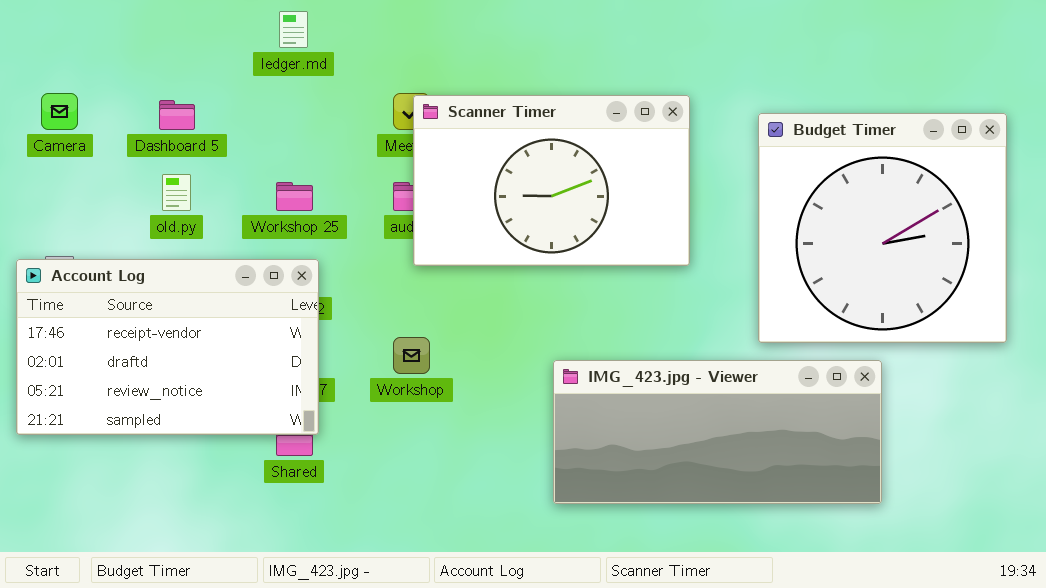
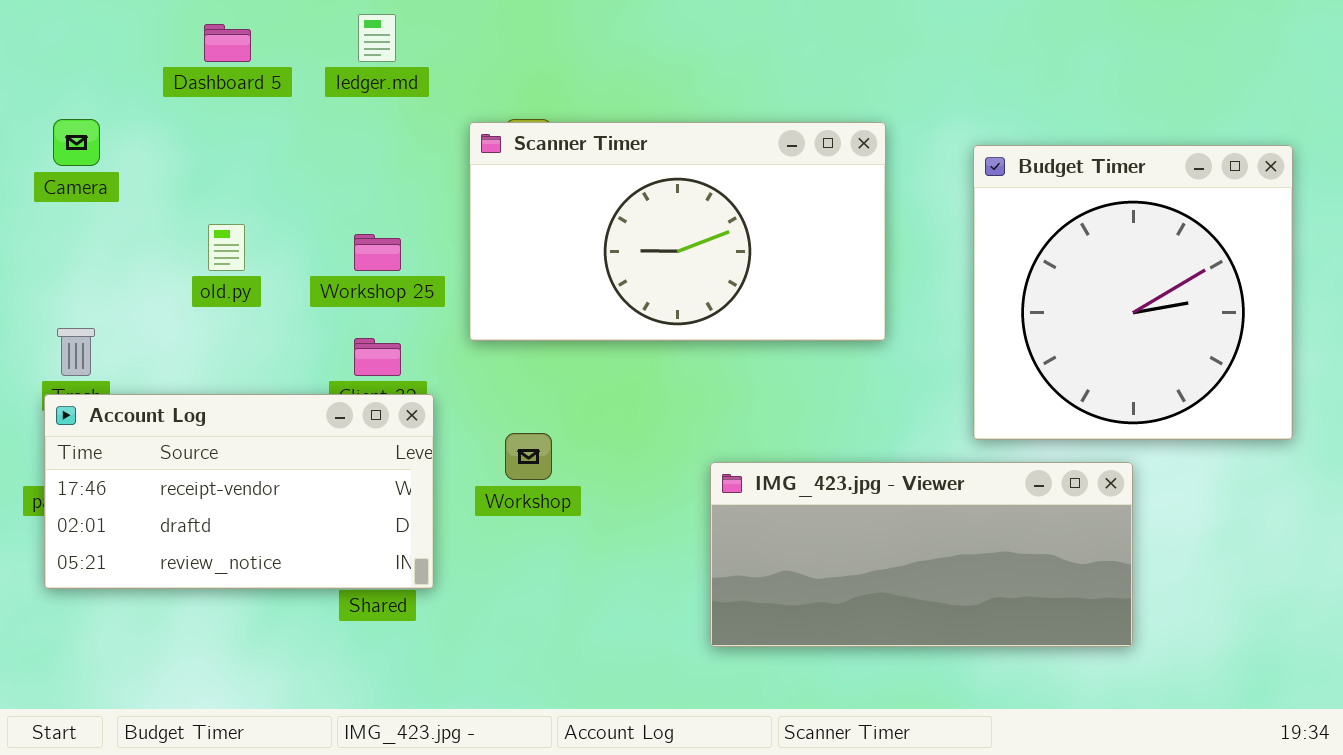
Scanner Timer: [413,95,690,266] -> [469,122,886,341], resized
Dashboard 5: [159,100,195,130] -> [204,24,251,62], moved
Account Log: [16,259,319,435] -> [44,394,434,589], moved, resized

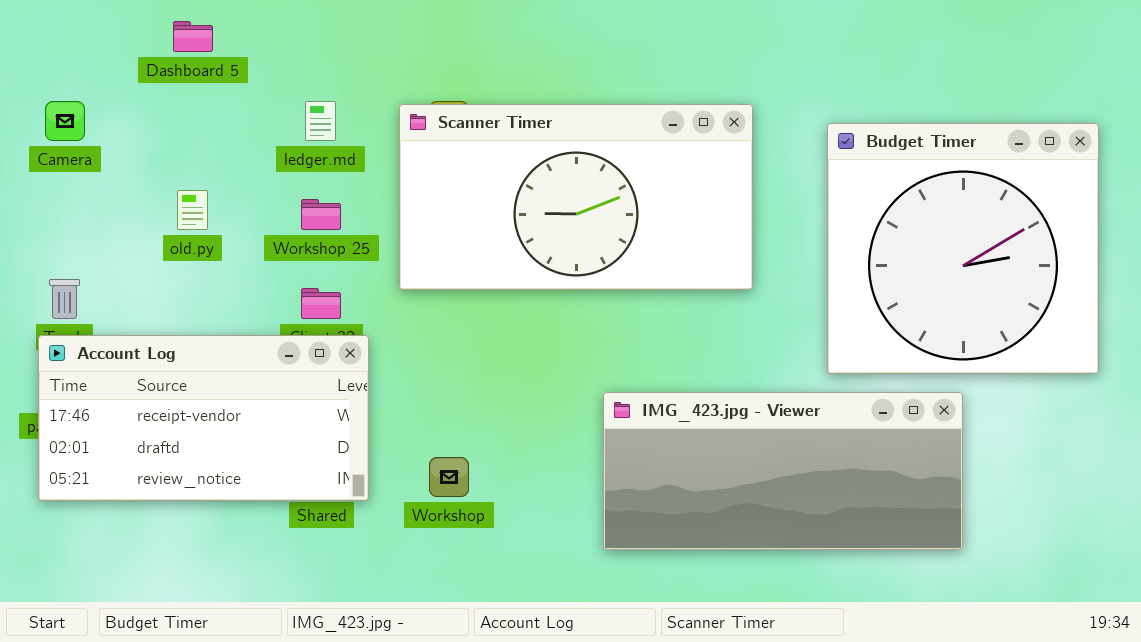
ledger.md: [358,14,396,62] -> [305,101,336,141], moved
Workshop: [505,433,552,480] -> [429,457,469,497], moved

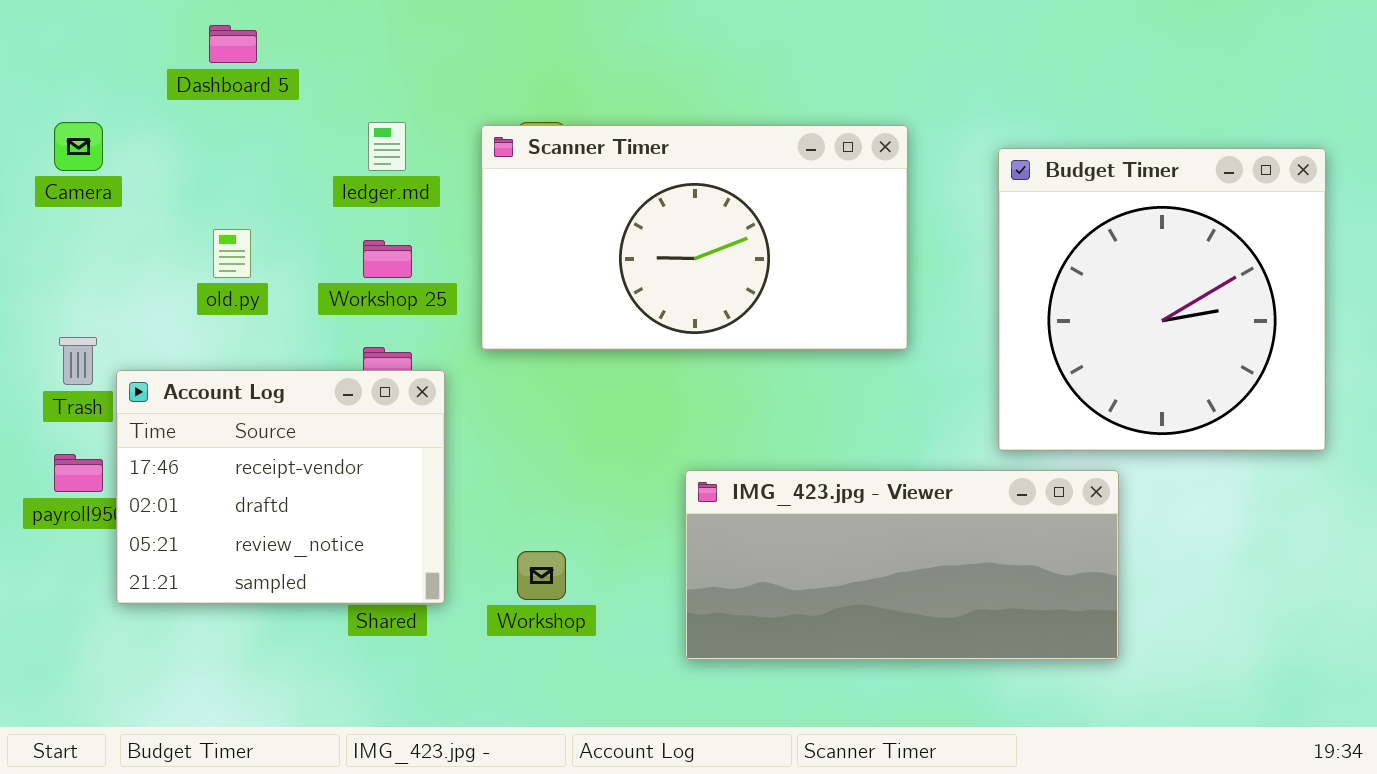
Account Log: [38,335,369,501] -> [116,370,445,604], resized
IMG_423.jpg - Viewer: [603,392,963,550] -> [685,470,1119,660], moved

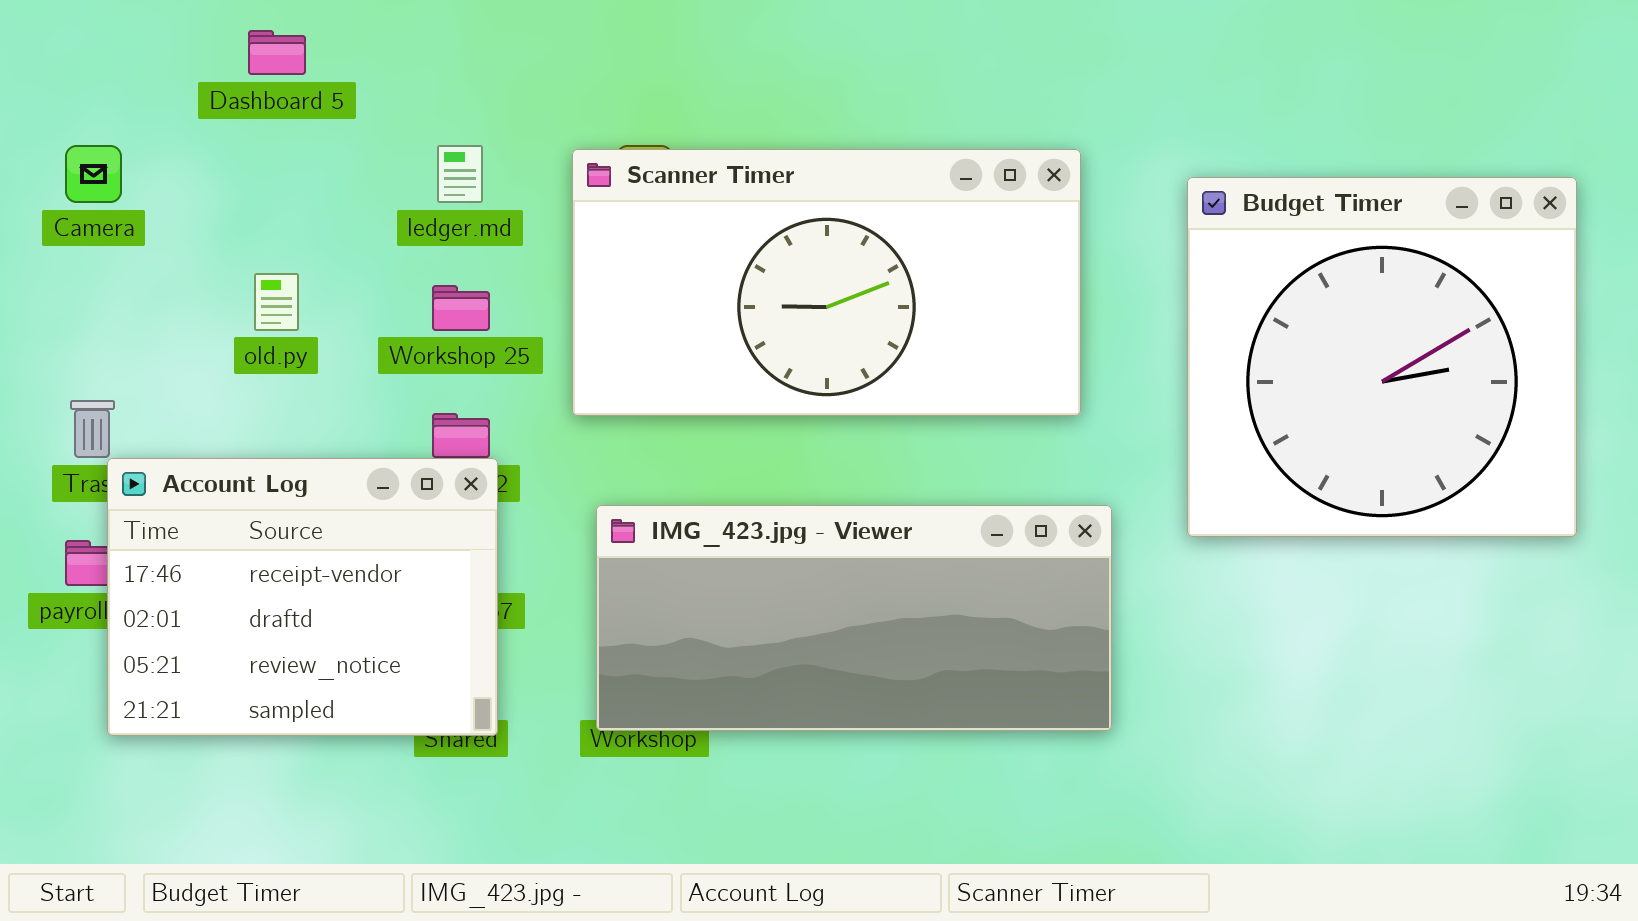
Account Log: [116,370,445,604] -> [107,458,498,736], moved
IMG_423.jpg - Viewer: [685,470,1119,660] -> [596,505,1112,731], moved

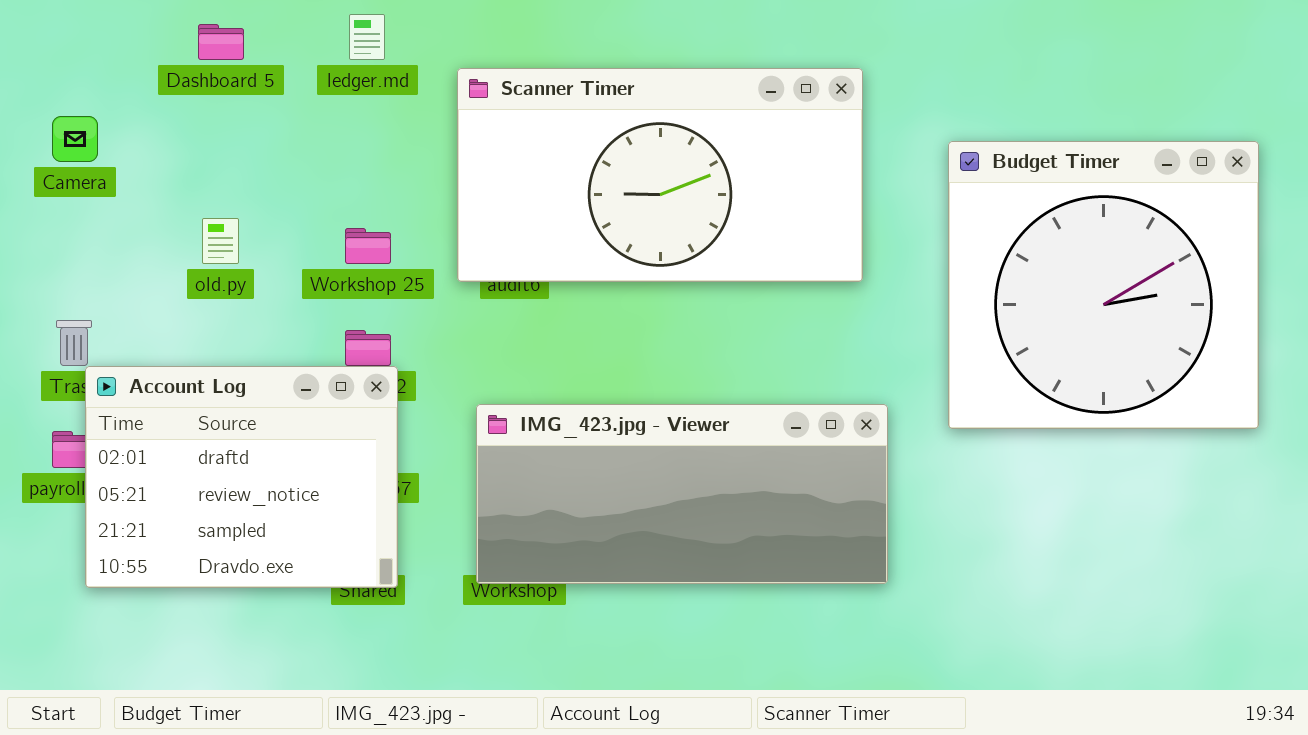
ledger.md: [437,145,483,203] -> [349,14,385,60], moved
Scanner Timer: [572,149,1081,416] -> [457,68,863,282], moved
Account Log: [107,458,498,736] -> [85,366,398,588], scrolled down 1 row

